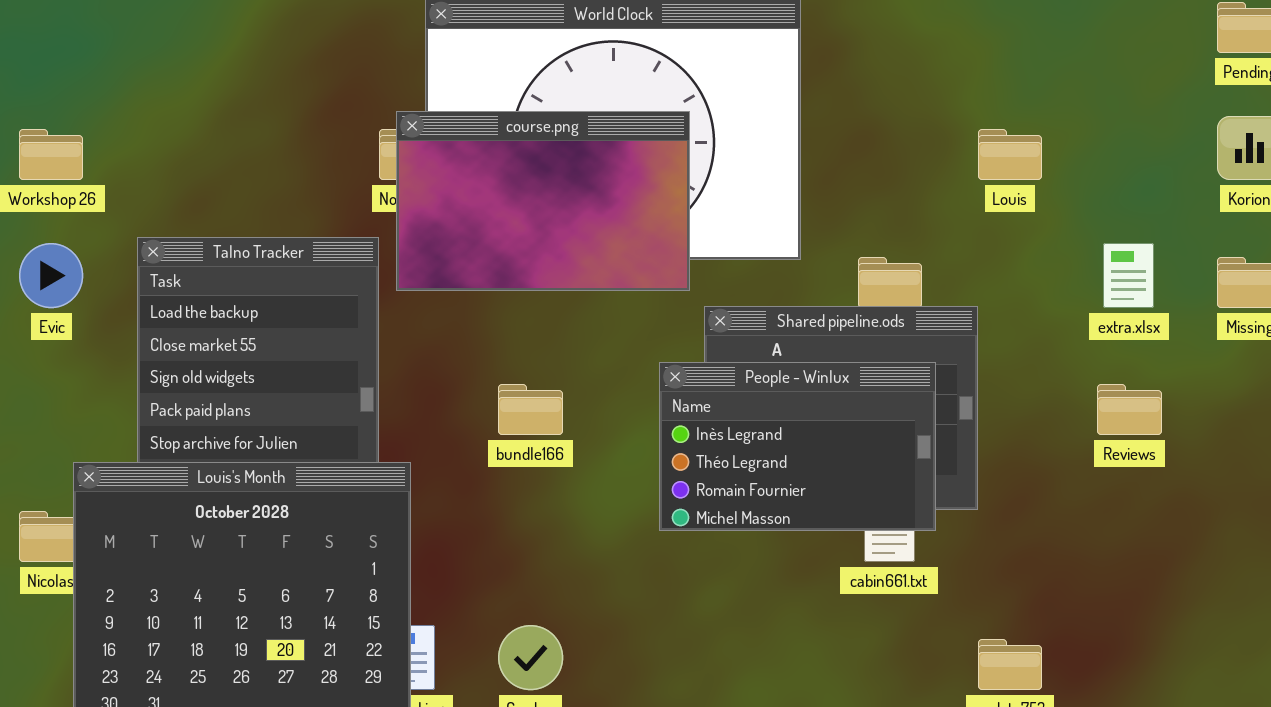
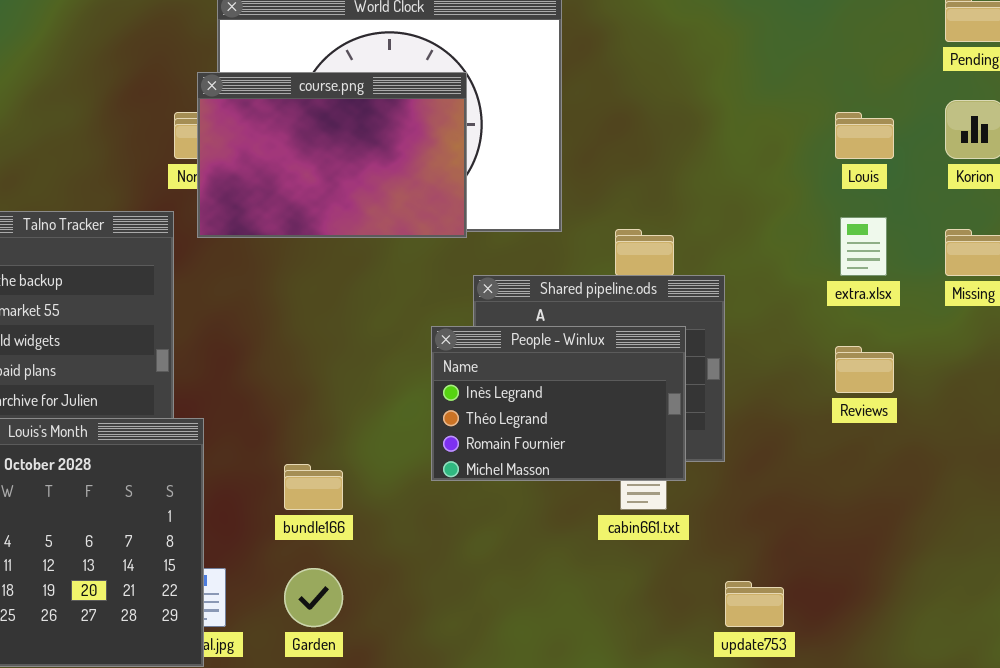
course.png: [396,111,690,291] -> [197,72,467,238], moved
Louis: [978,129,1042,180] -> [835,112,894,159], moved
bundle166: [498,384,563,435] -> [284,464,343,510], moved

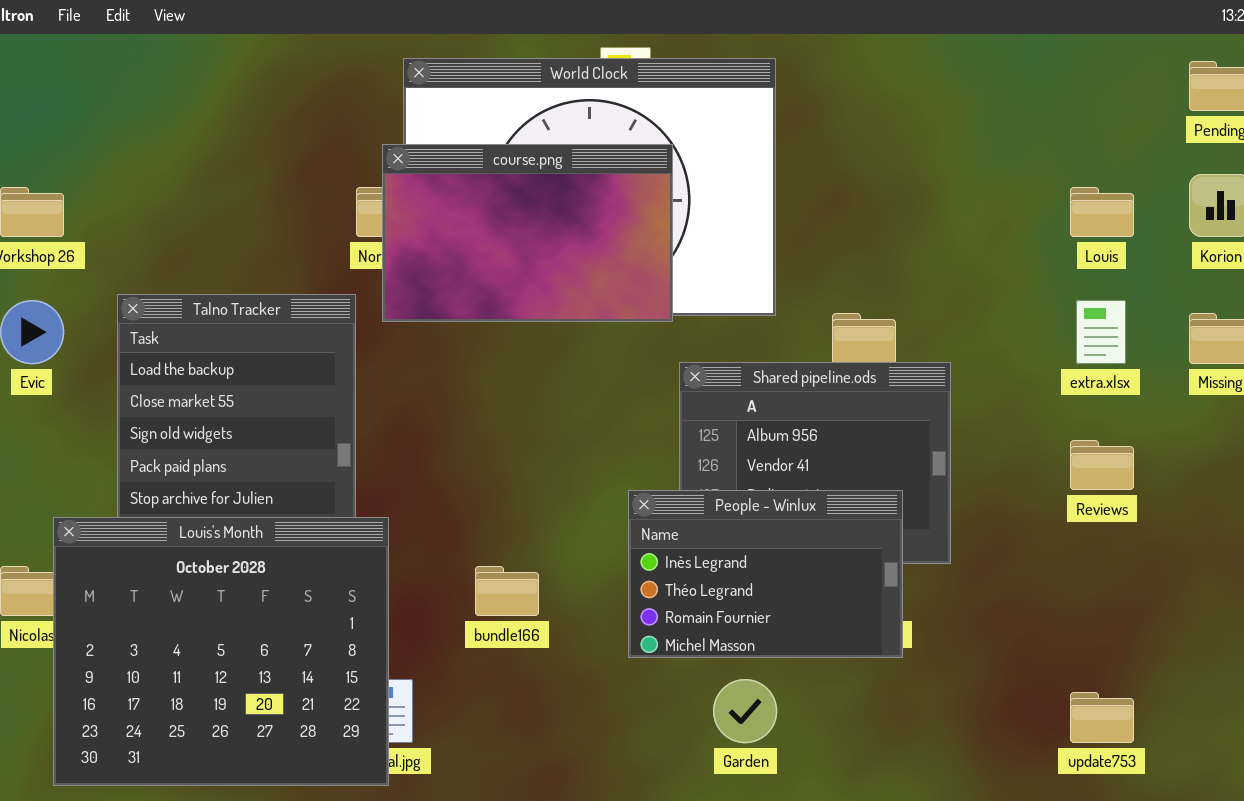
People - Winlux: [431,326,686,481] -> [628,490,903,658], moved
Garden: [284,568,343,627] -> [713,679,777,743], moved
update753: [725,581,784,627] -> [1070,692,1134,743], moved

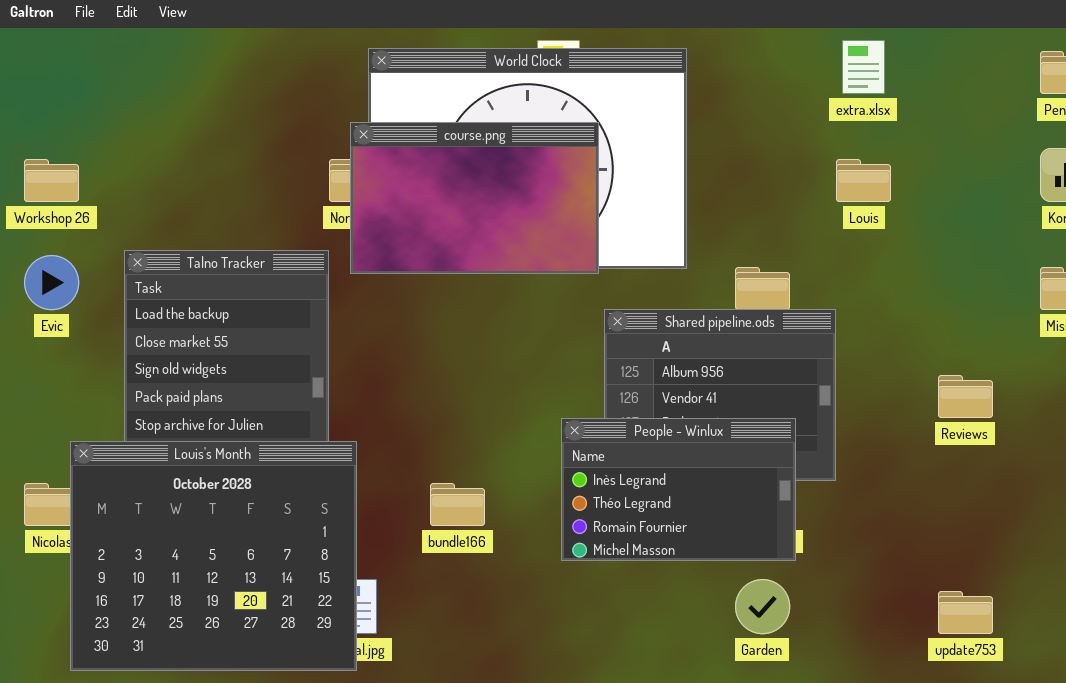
Louis: [1070,187,1134,237] -> [836,159,891,202], moved
extra.xlsx: [1076,300,1126,364] -> [842,40,885,94], moved
Garden: [713,679,777,743] -> [735,579,790,634], moved

